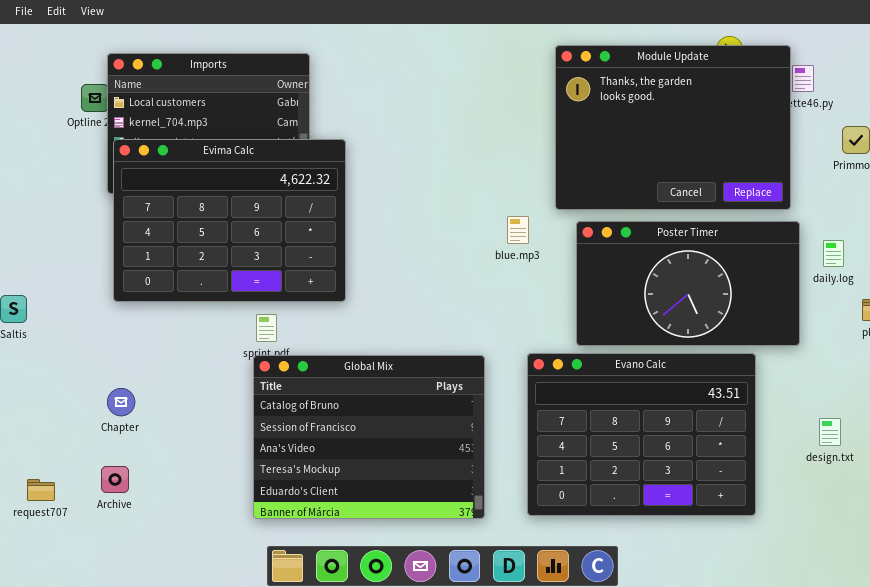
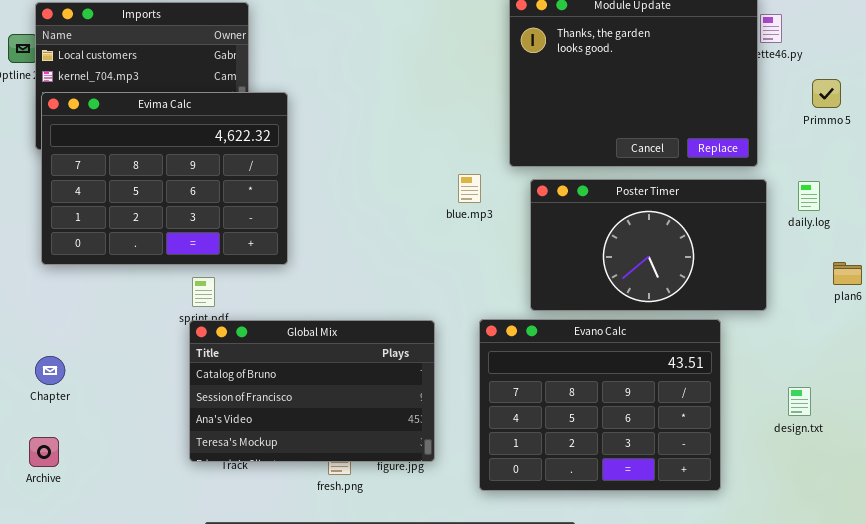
daily.log: [823,240,844,267] -> [798,181,820,211], moved
Global Mix: [253,355,485,519] -> [189,320,435,462], resized

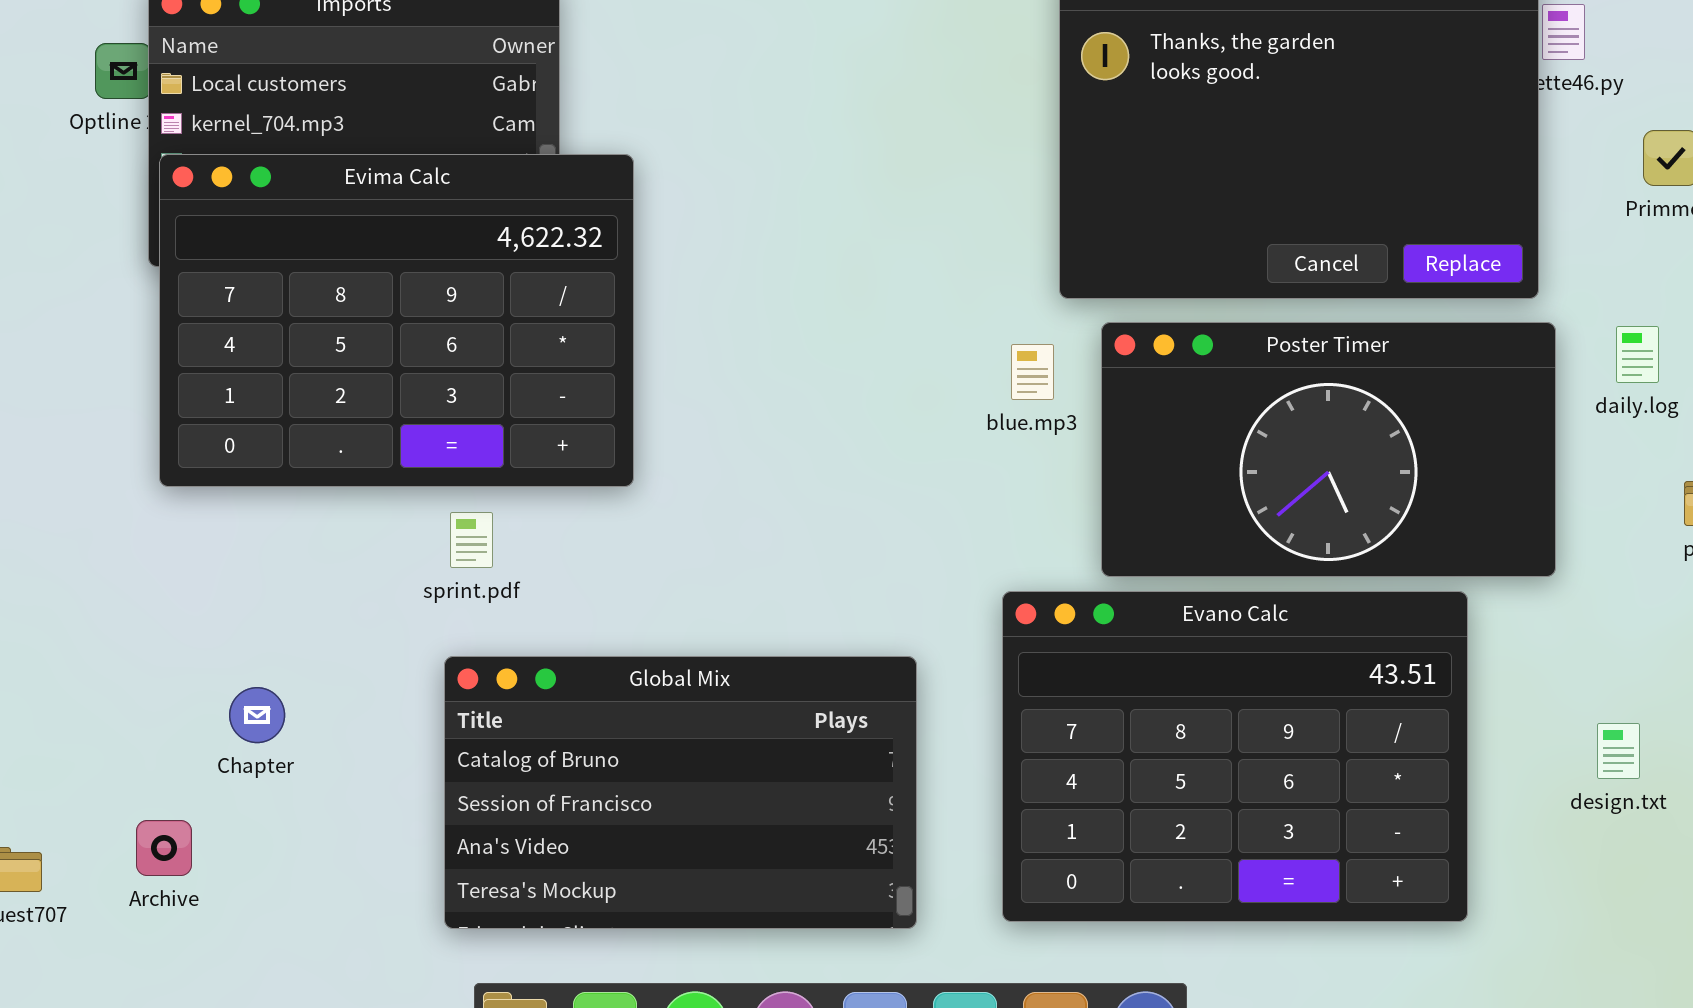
blue.mp3: [458,174,481,203] -> [1011,344,1054,400], moved
Global Mix: [189,320,435,462] -> [444,656,917,929], moved
Chapter: [35,356,65,385] -> [229,687,285,743], moved

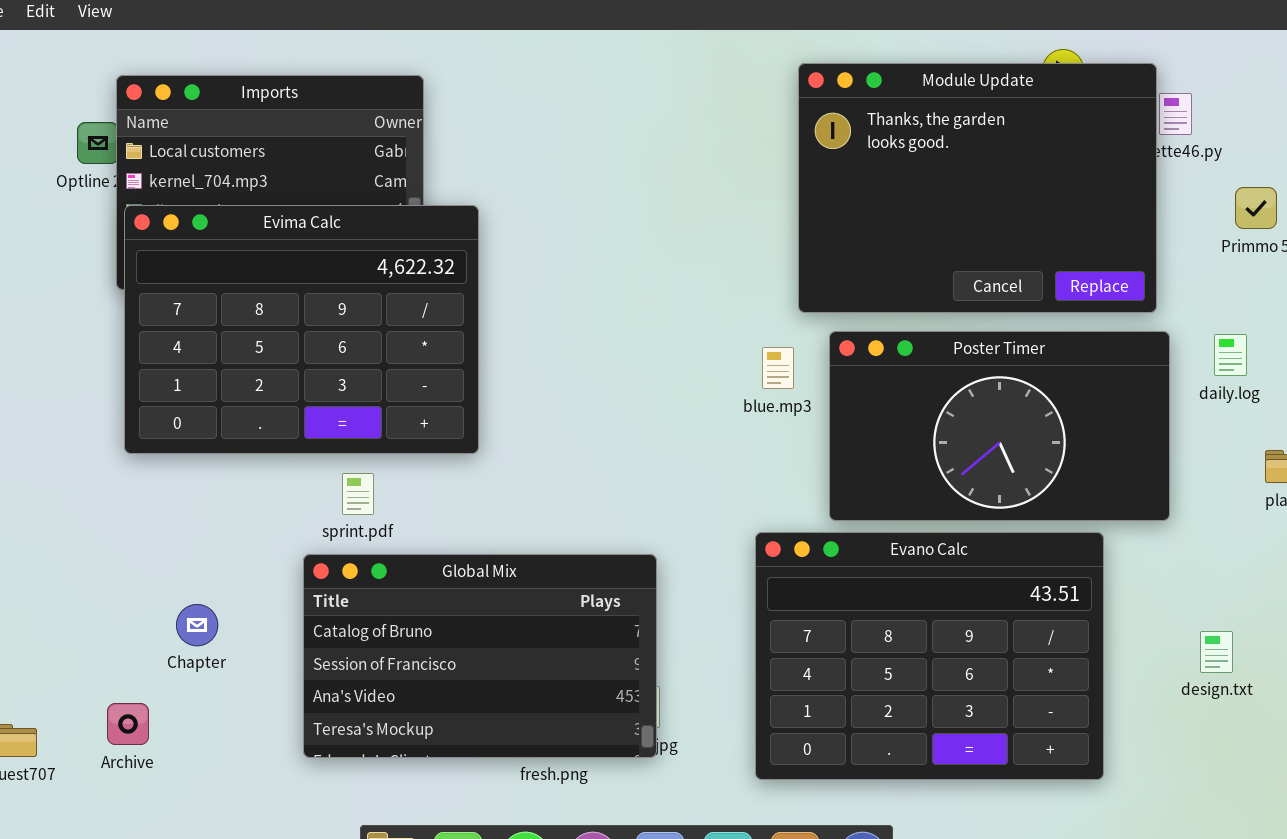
Global Mix: [444,656,917,929] -> [303,554,657,758], moved

